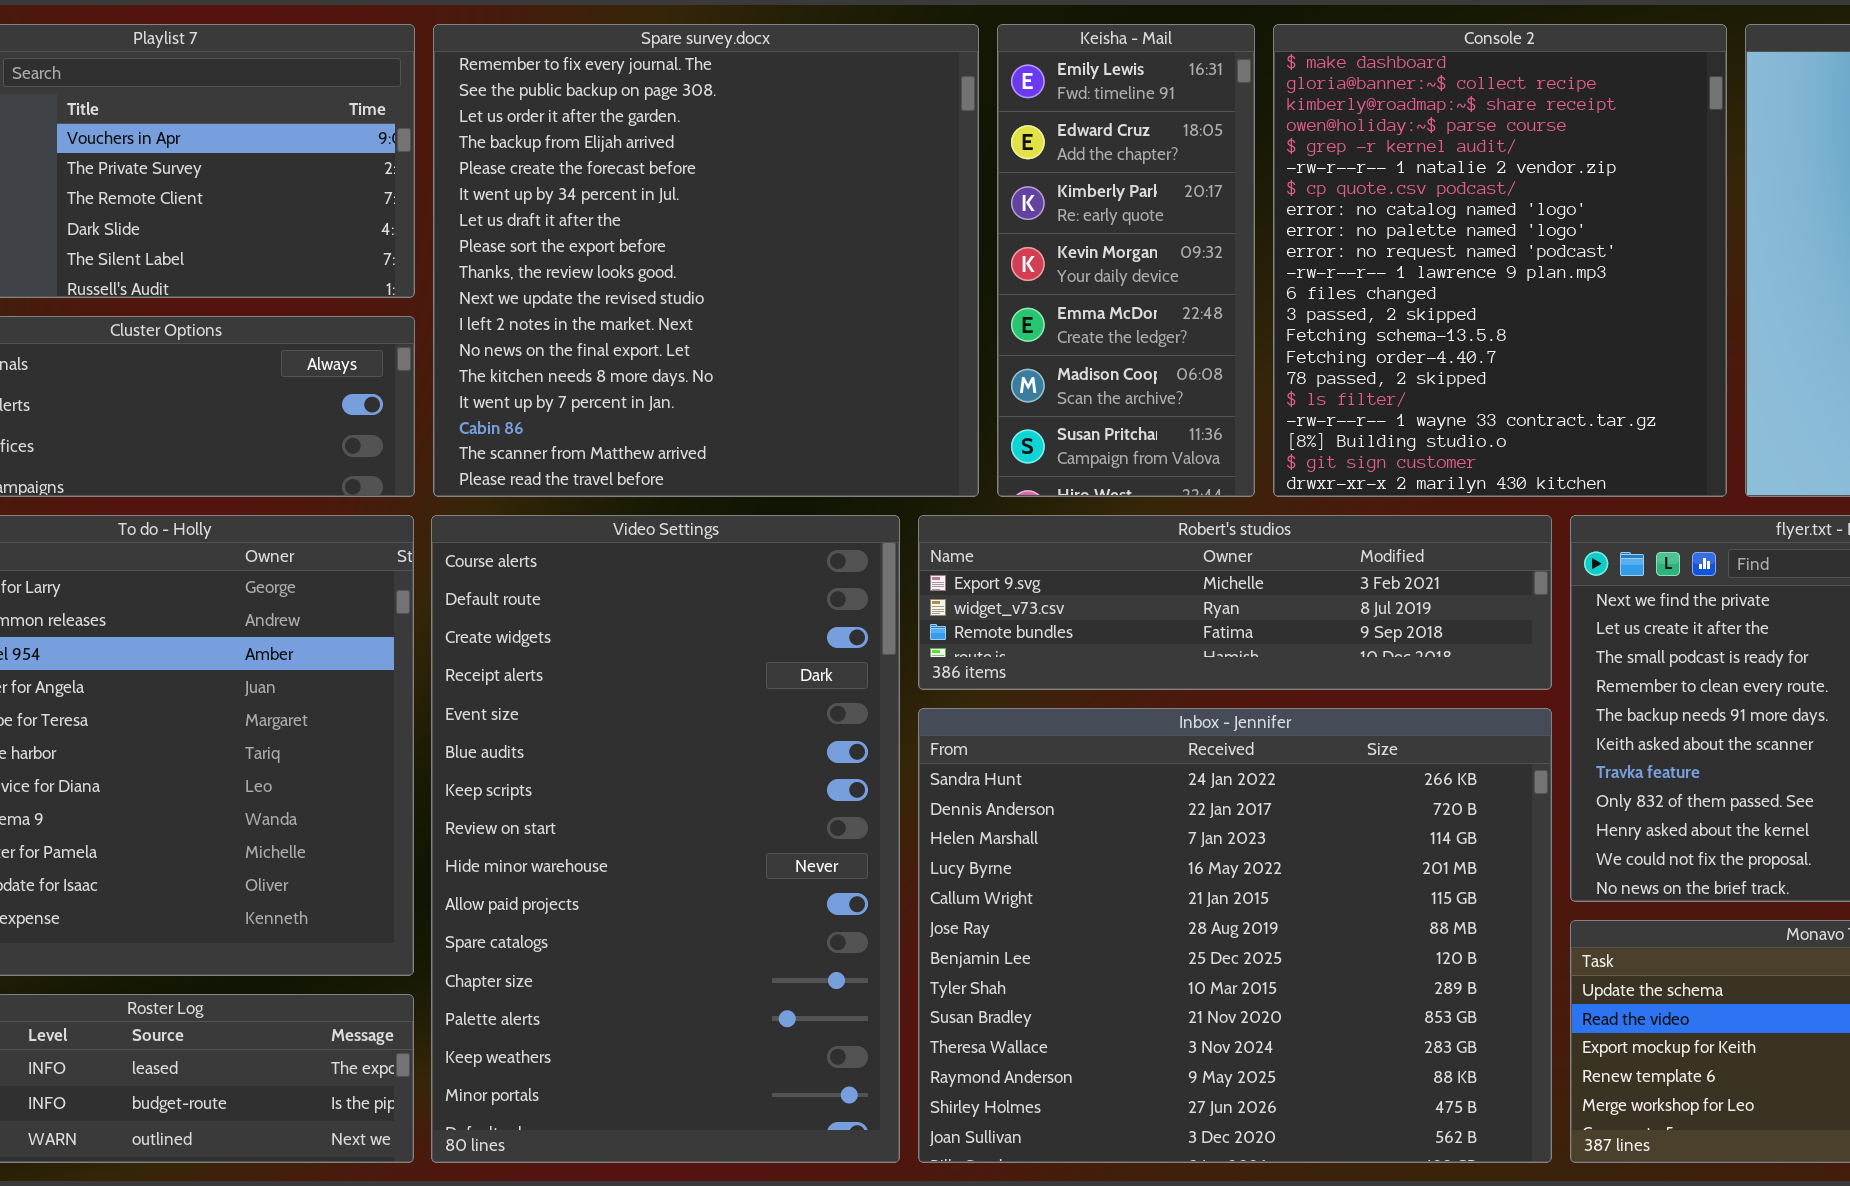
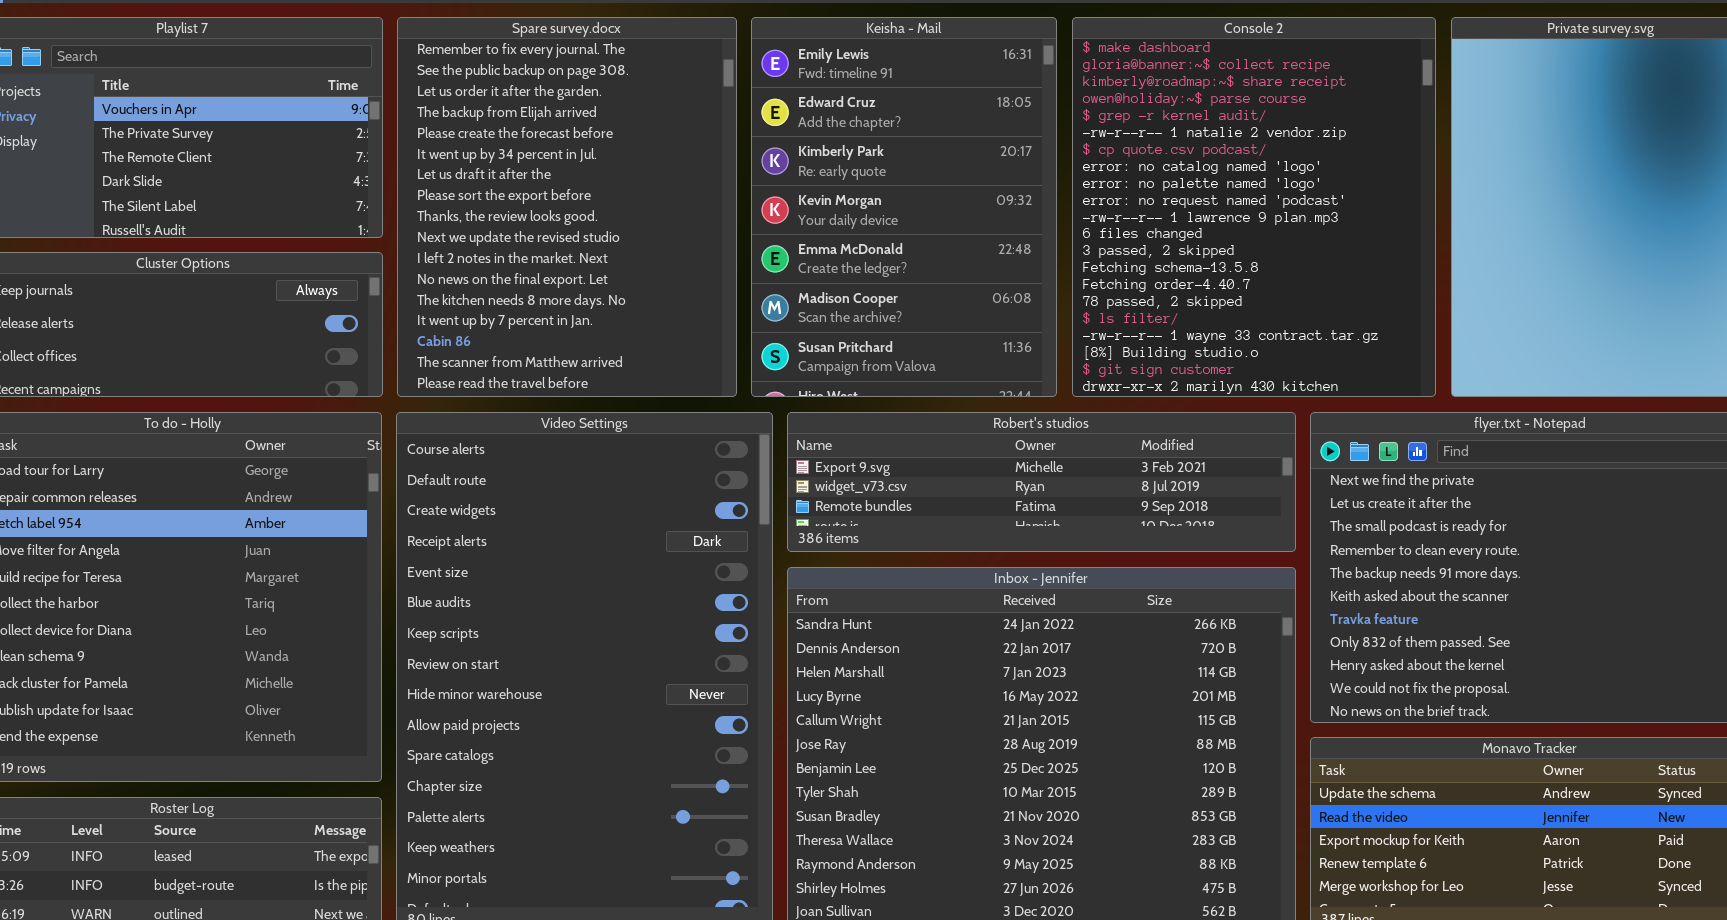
Spare survey.docx: [433,24,979,497] -> [397,17,737,397], resized
Keisha - Mail: [997,24,1255,497] -> [751,17,1057,397], resized

